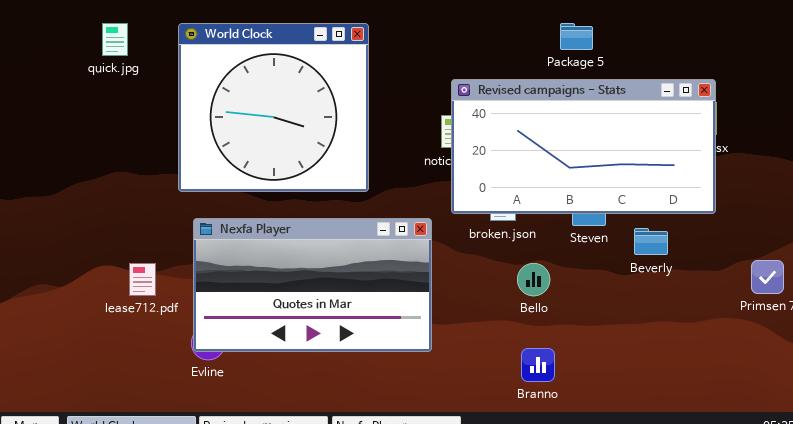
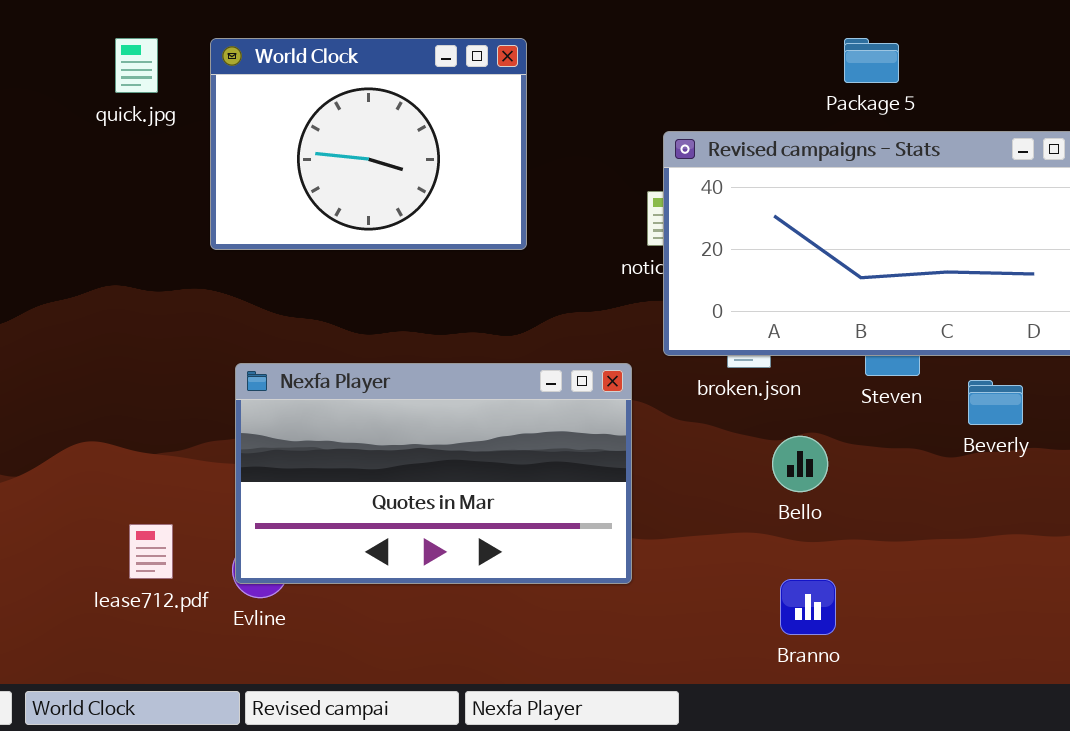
quick.jpg: [102,23,128,56] -> [115,38,158,93], moved
World Clock: [178,23,369,192] -> [210,38,527,250], resized
lease712.pdf: [129,263,156,296] -> [129,524,173,579], moved

